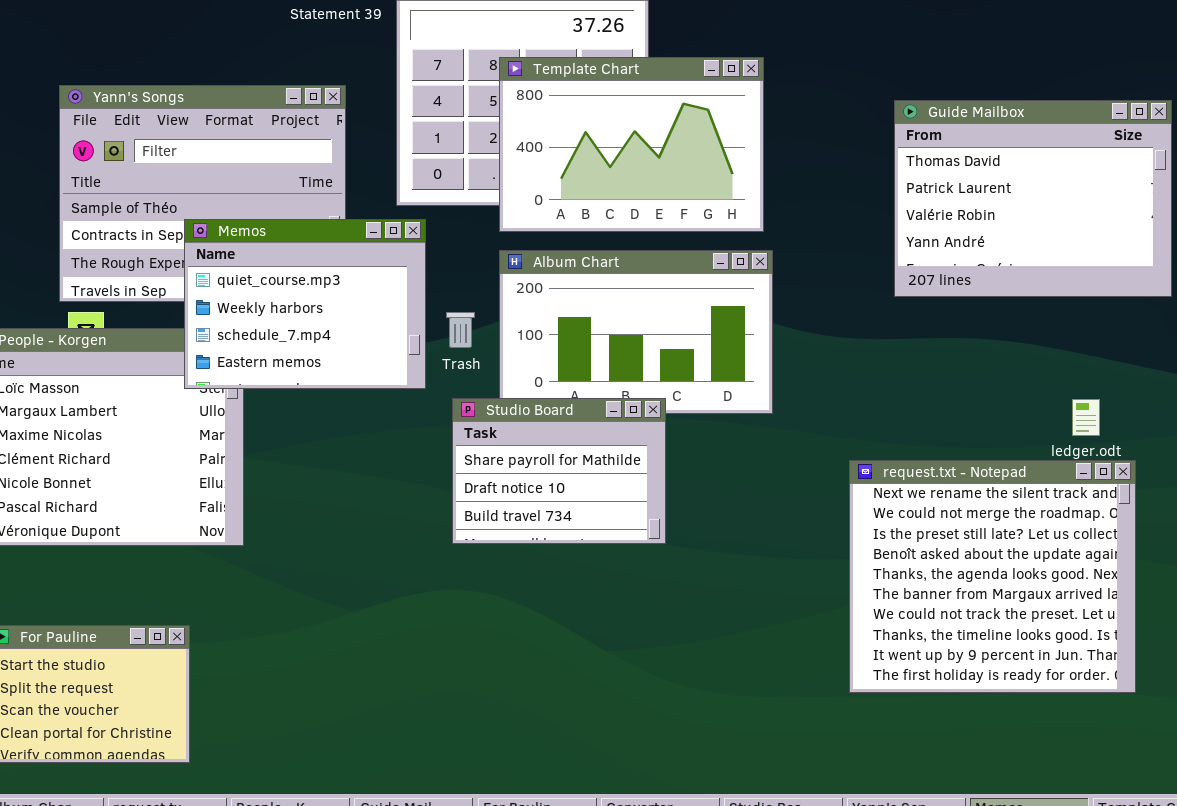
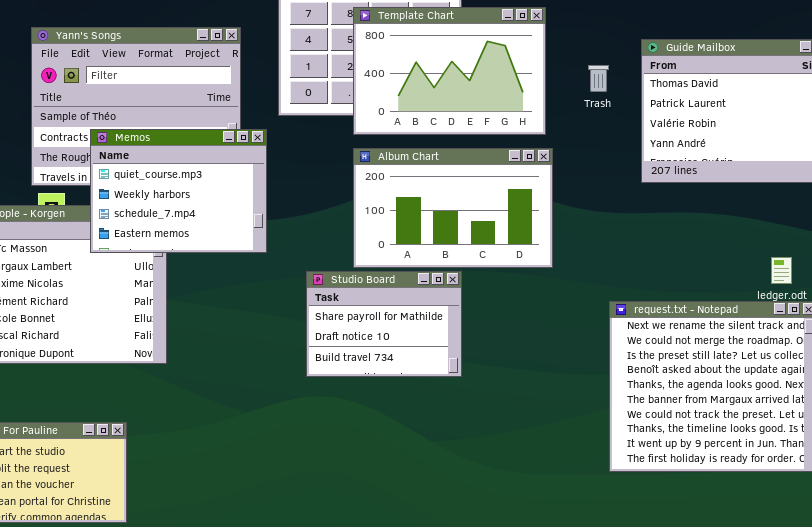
Memos: [184,219,426,389] -> [90,129,267,253], moved
Trash: [446,312,475,348] -> [588,65,609,92], moved
Studio Board: [452,398,666,544] -> [306,271,462,377], moved

